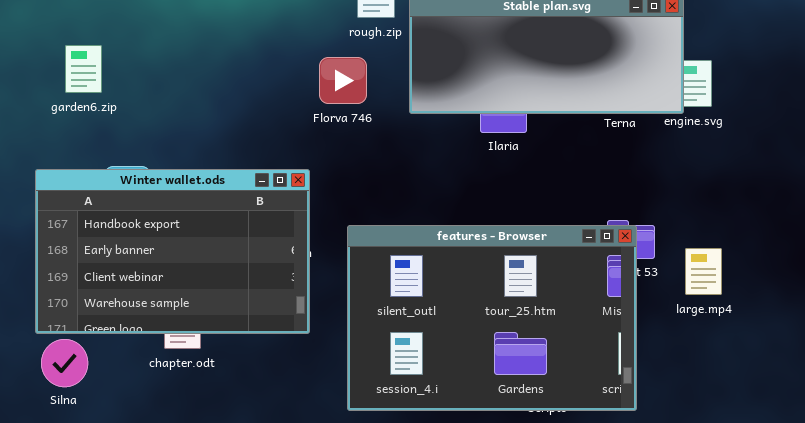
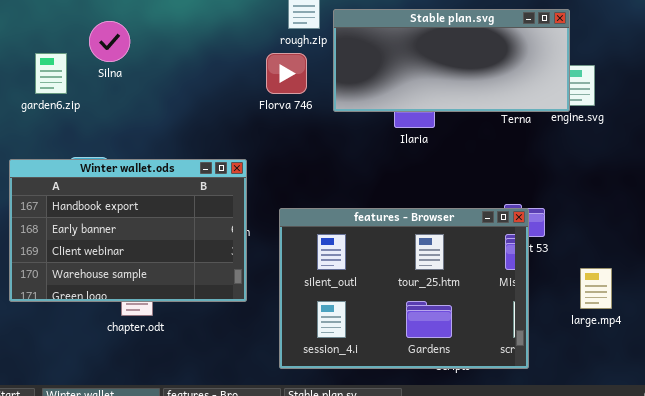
Florva 746: [319,57,367,104] -> [266,53,307,94], moved
large.mp4: [685,248,722,295] -> [580,268,612,309], moved
Silna: [41,339,88,387] -> [89,21,130,62], moved

